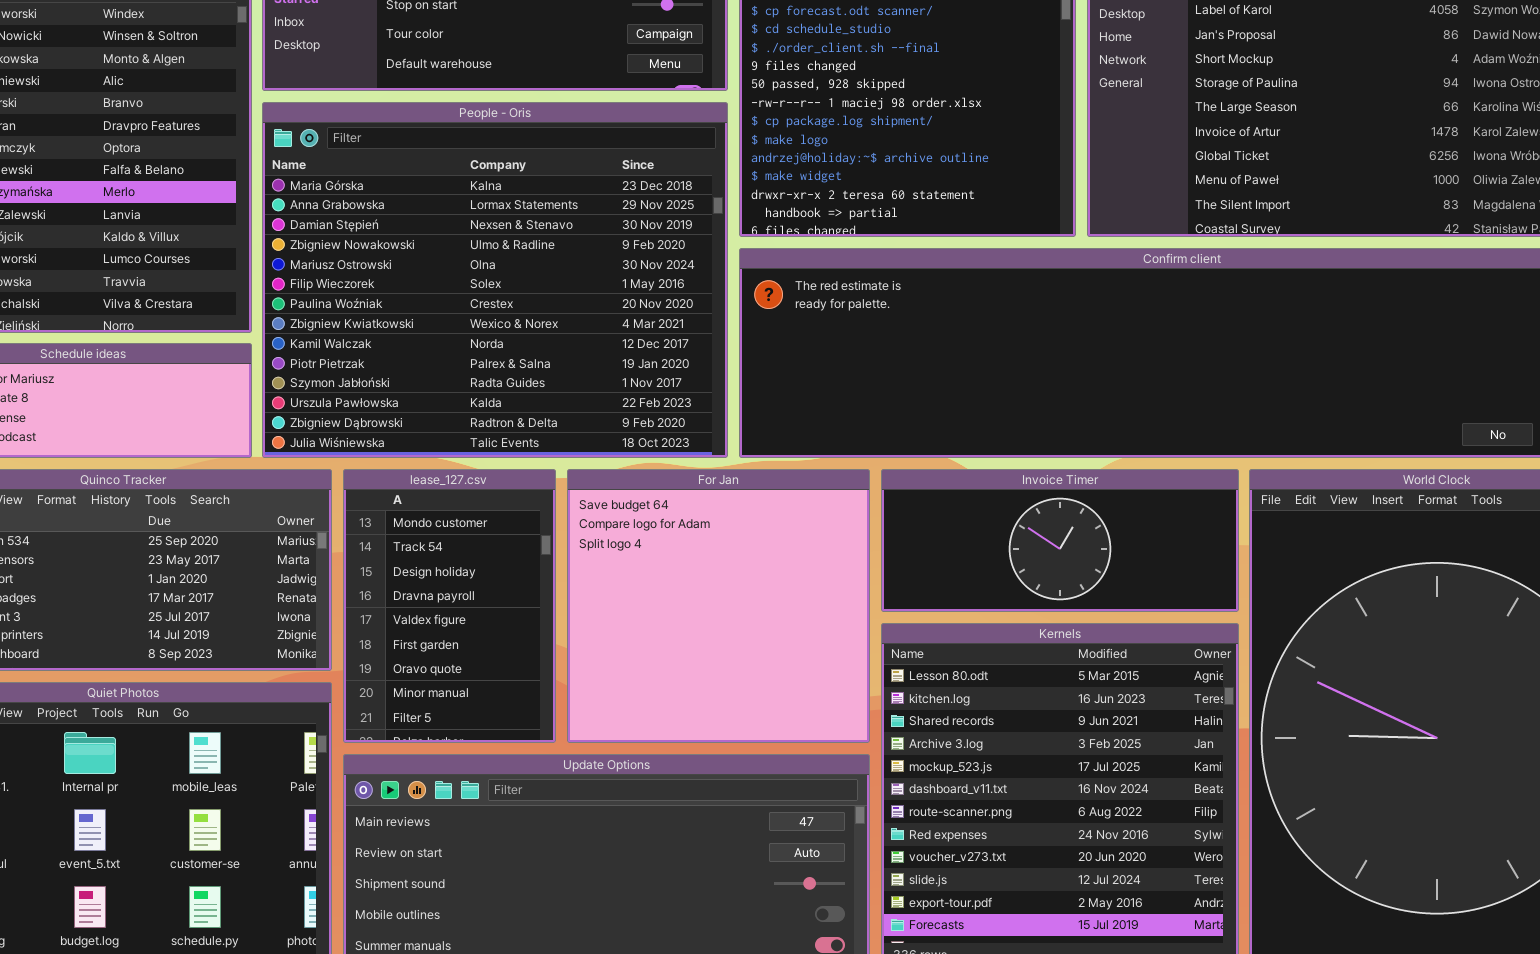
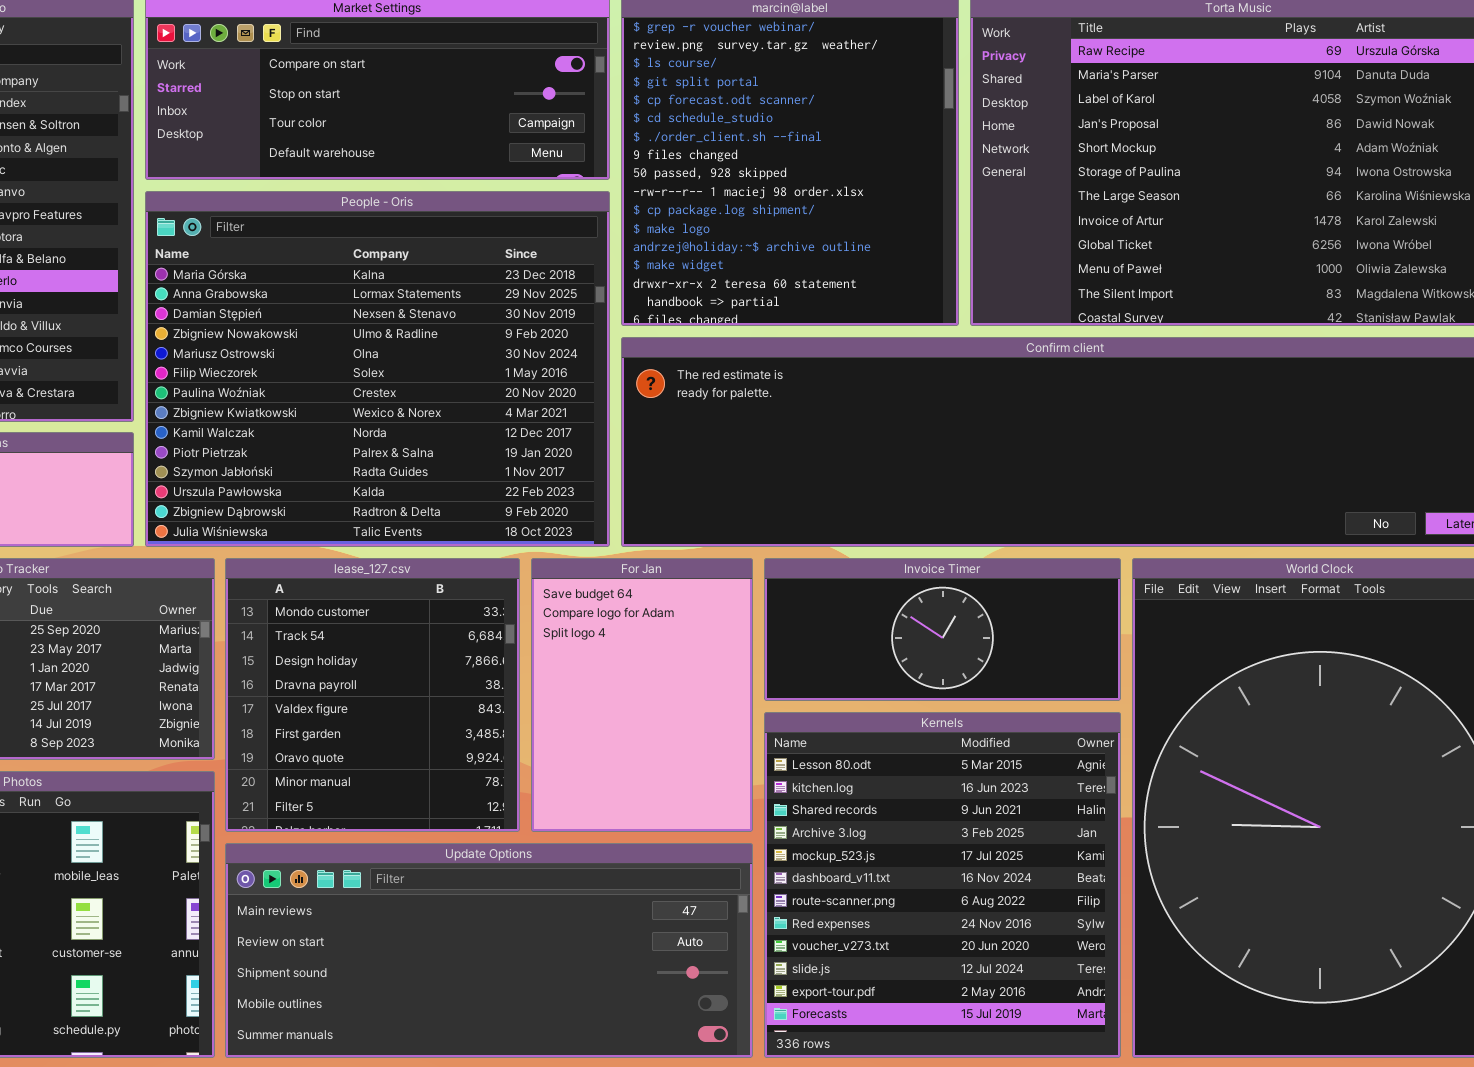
lease_127.csv: [343,469,556,743] -> [225,558,520,832], resized
For Jan: [567,469,870,743] -> [531,558,753,832], resized

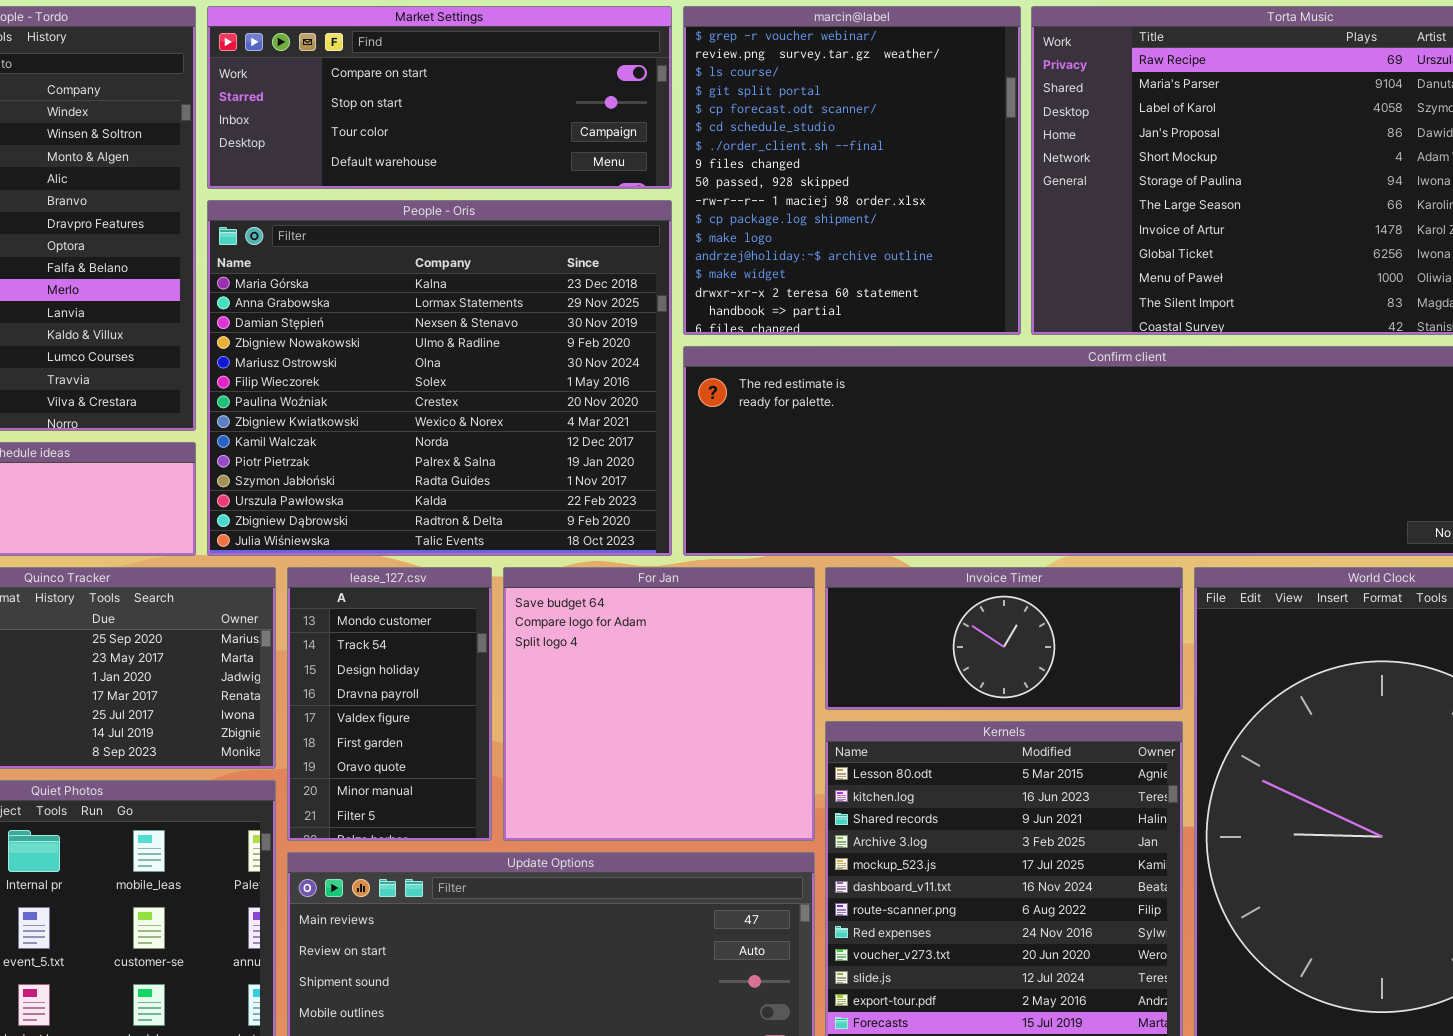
lease_127.csv: [225,558,520,832] -> [287,567,492,841], resized
For Jan: [531,558,753,832] -> [503,567,815,841], resized

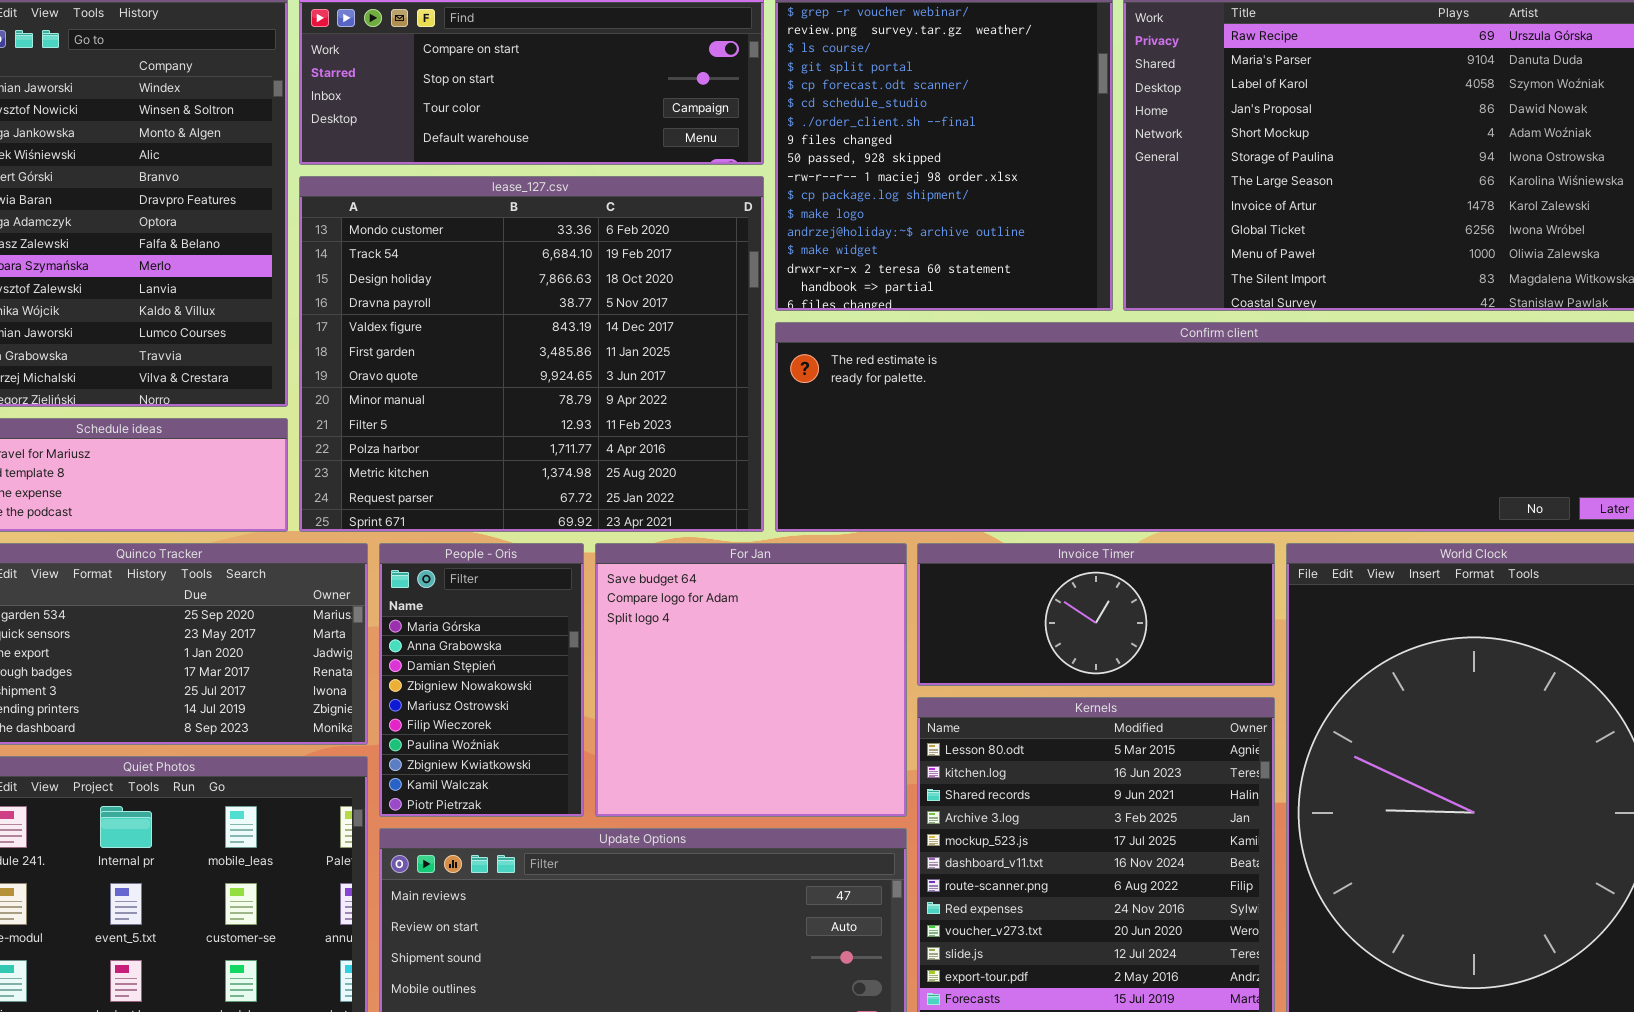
People - Oris: [207,200,672,556] -> [379,543,584,817], moved, resized
lease_127.csv: [287,567,492,841] -> [299,176,764,532], moved, resized

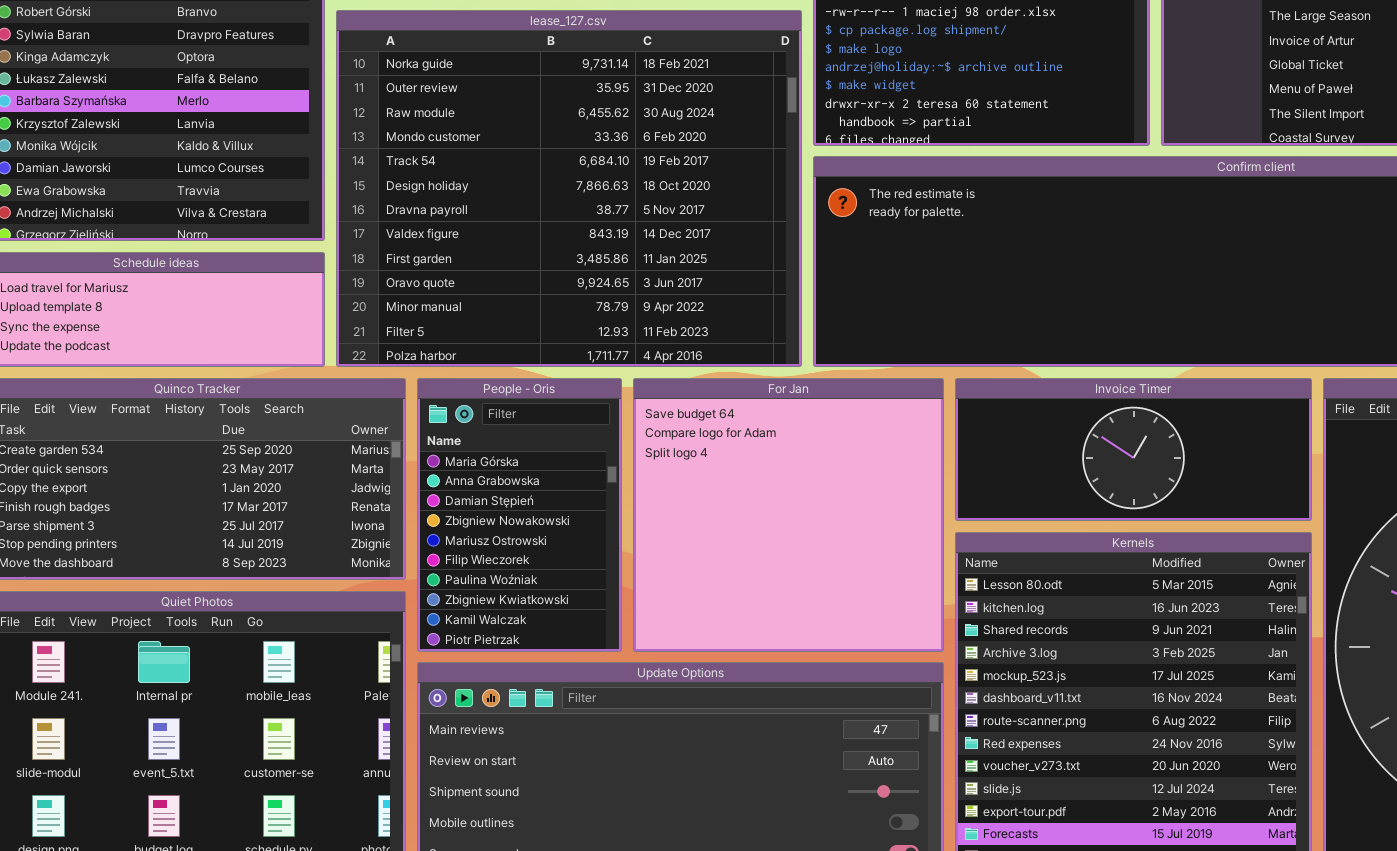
lease_127.csv: [299,176,764,532] -> [336,10,802,367], scrolled up 3 rows

